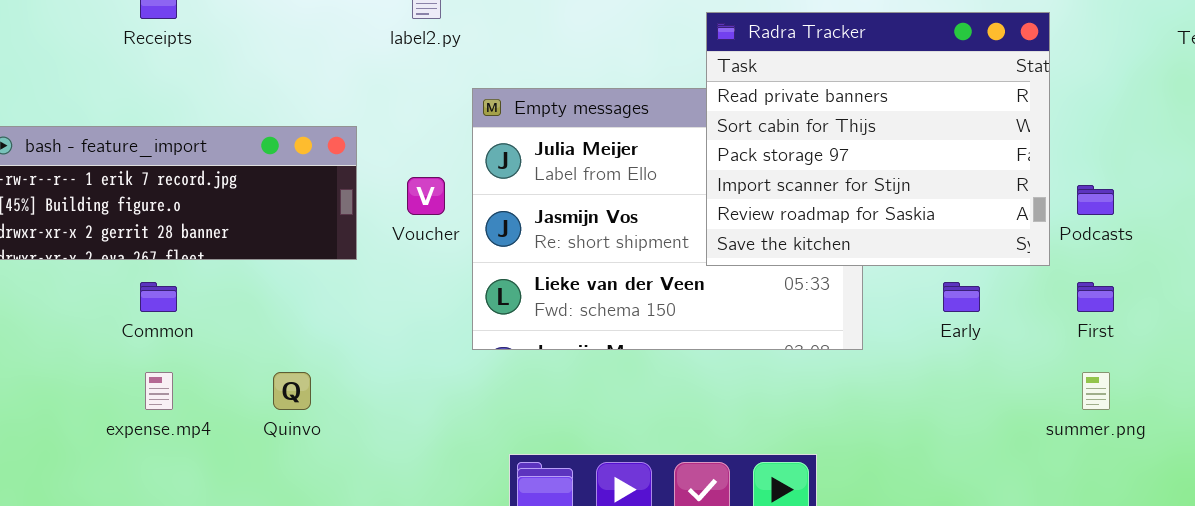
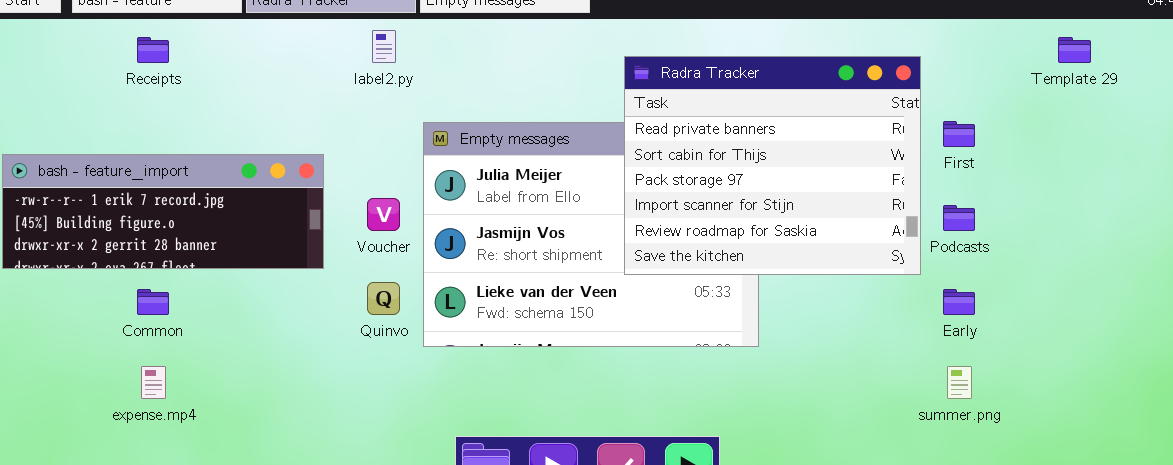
Early: [943,282,980,312] -> [943,289,975,315], moved
First: [1077,282,1114,312] -> [943,121,975,147], moved
Quinvo: [273,372,311,410] -> [367,282,400,315], moved

